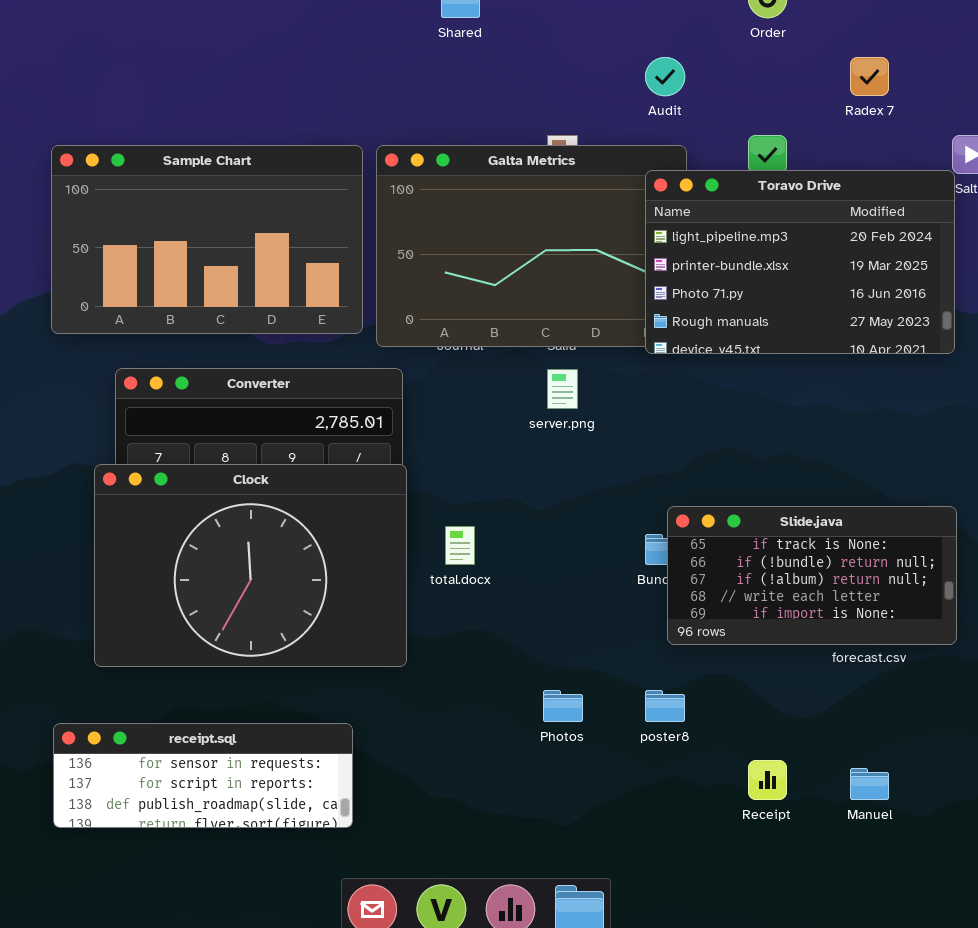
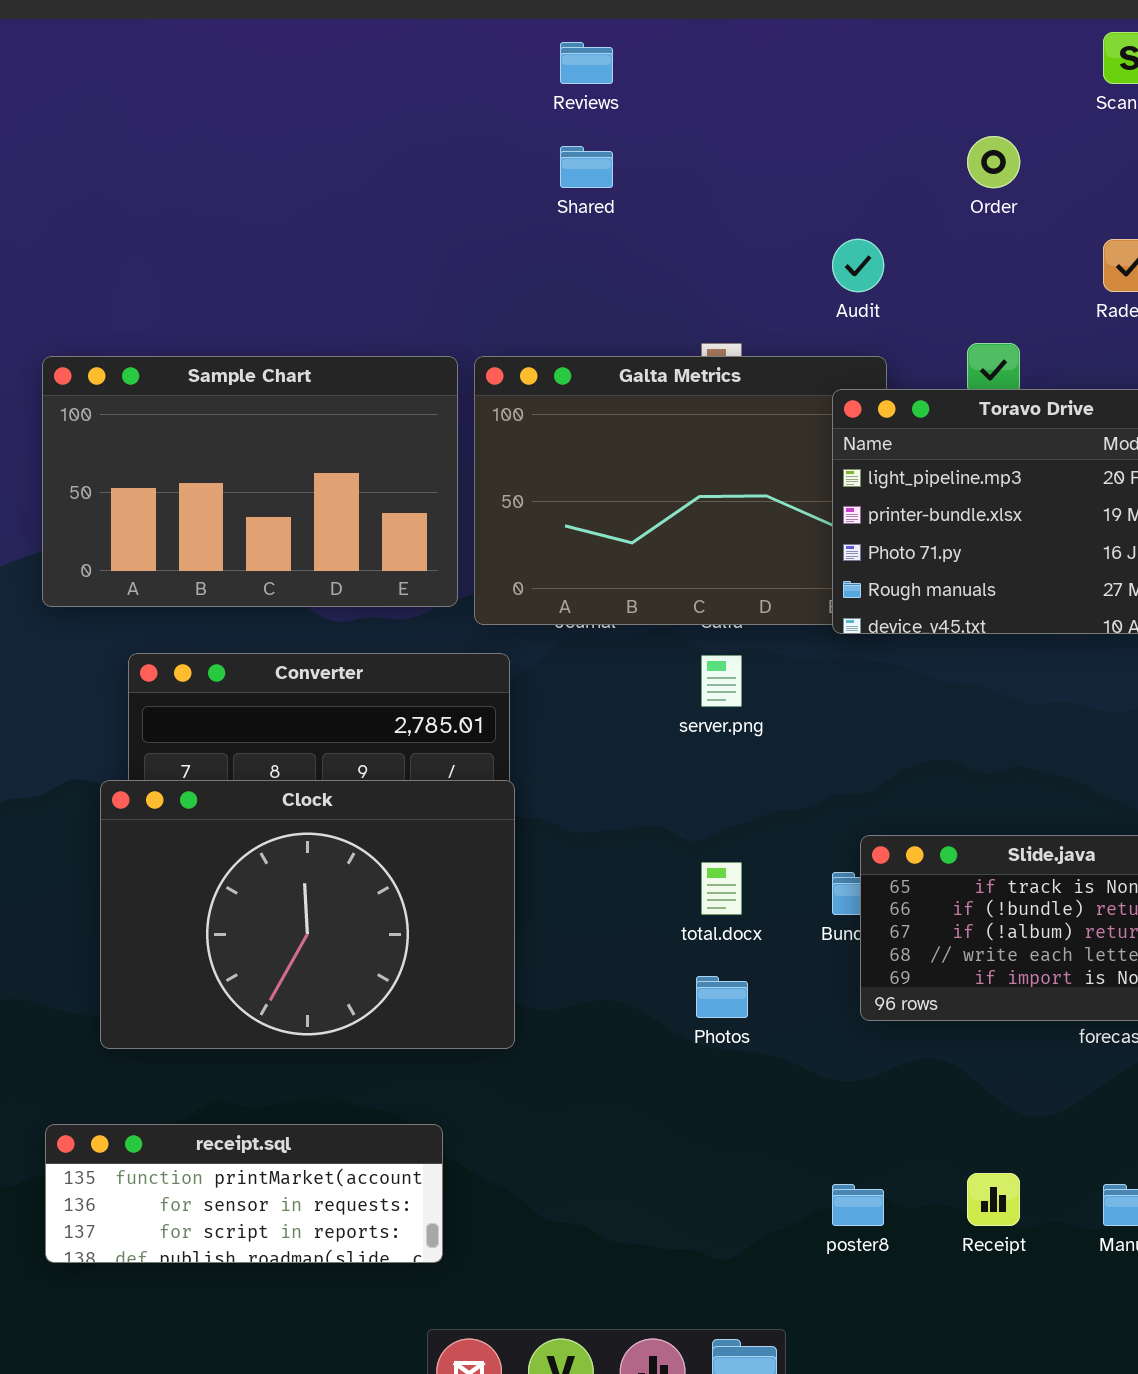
total.docx: [445,526,475,565] -> [701,862,742,915], moved
Photos: [543,690,583,722] -> [696,976,748,1018], moved
poster8: [645,690,685,722] -> [832,1184,884,1226], moved
receipt.sql: [53,723,353,828] -> [45,1124,443,1263], scrolled up 1 row

